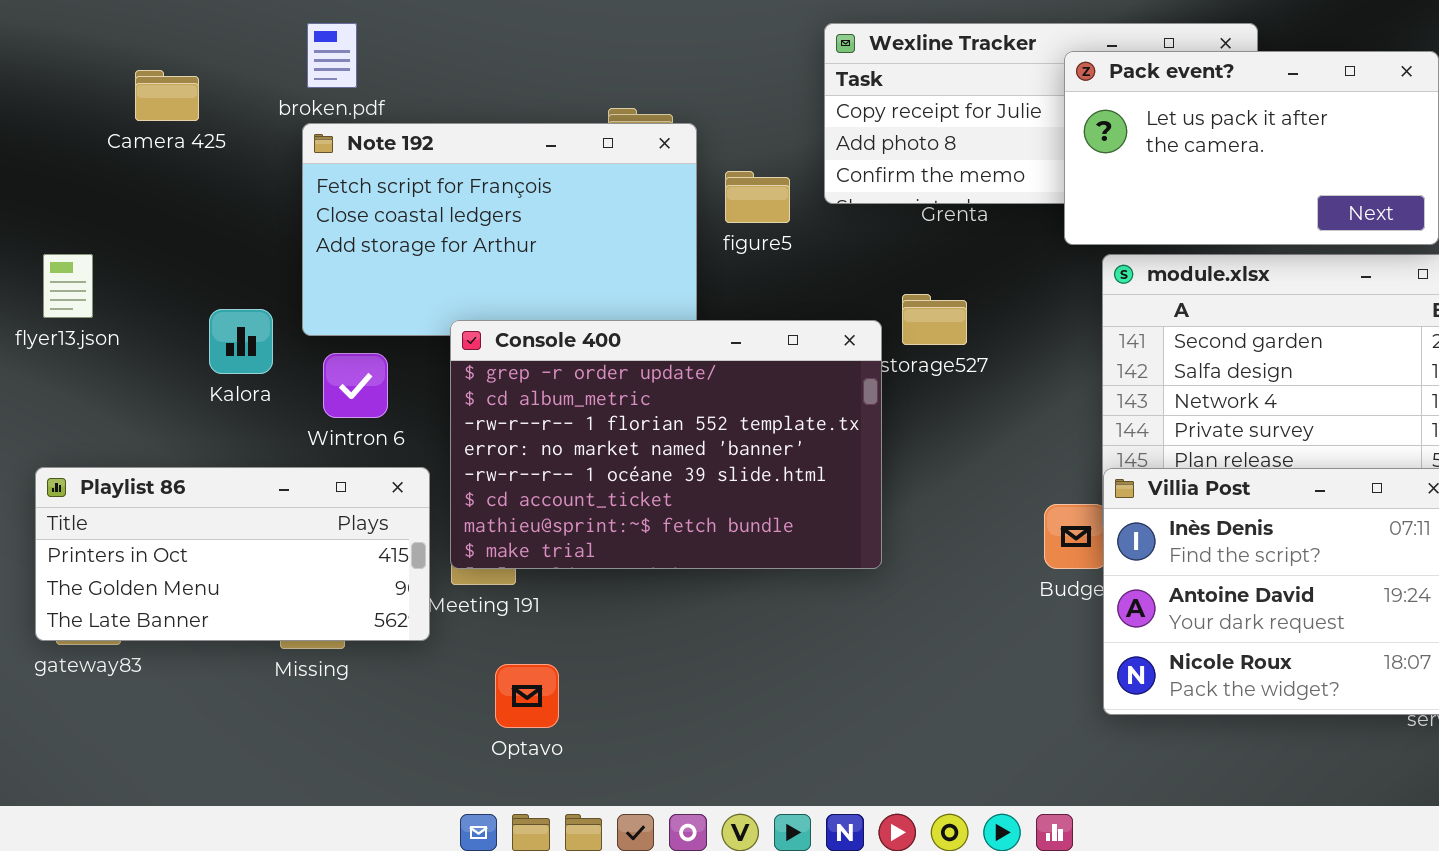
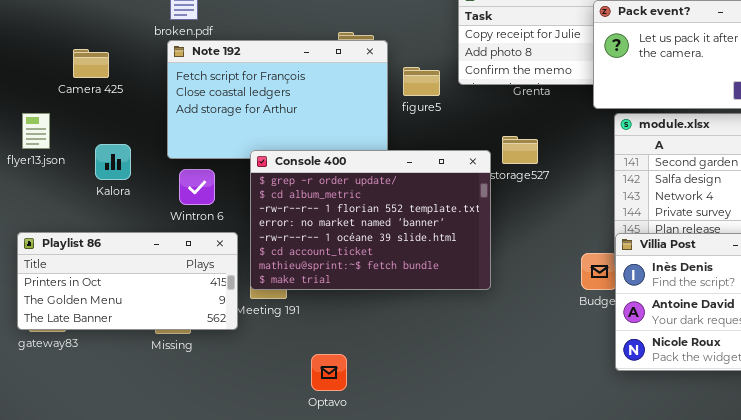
Camera 425: [135,70,199,121] -> [73,49,109,78], moved
Kalora: [209,309,273,374] -> [95,144,131,180], moved
Optavo: [495,664,559,728] -> [311,354,347,391], moved

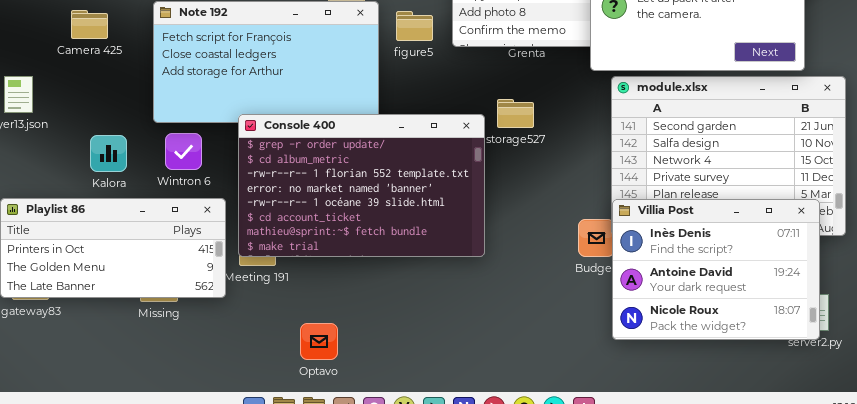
Camera 425: [73,49,109,78] -> [71,10,108,39], moved
figure5: [403,67,440,96] -> [396,11,433,41], moved
Kalora: [95,144,131,180] -> [90,135,127,172], moved

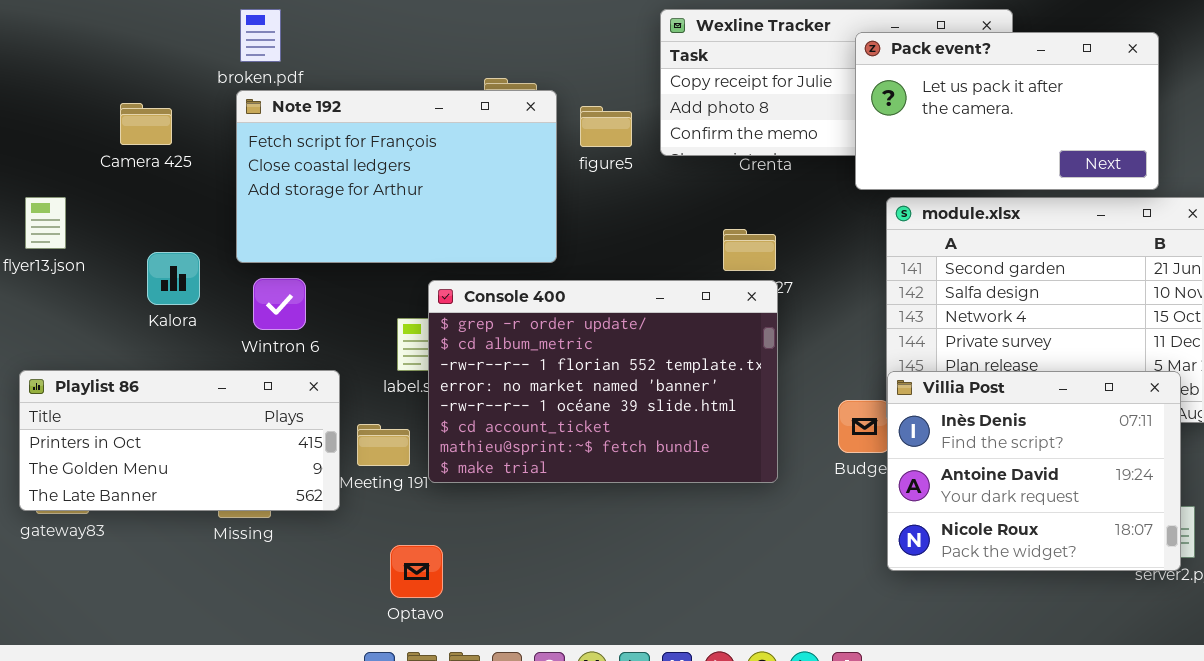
Console 400: [238,114,485,257] -> [428,280,778,483], moved
Kalora: [90,135,127,172] -> [147,252,200,305], moved
Optavo: [300,323,338,360] -> [390,545,443,598], moved

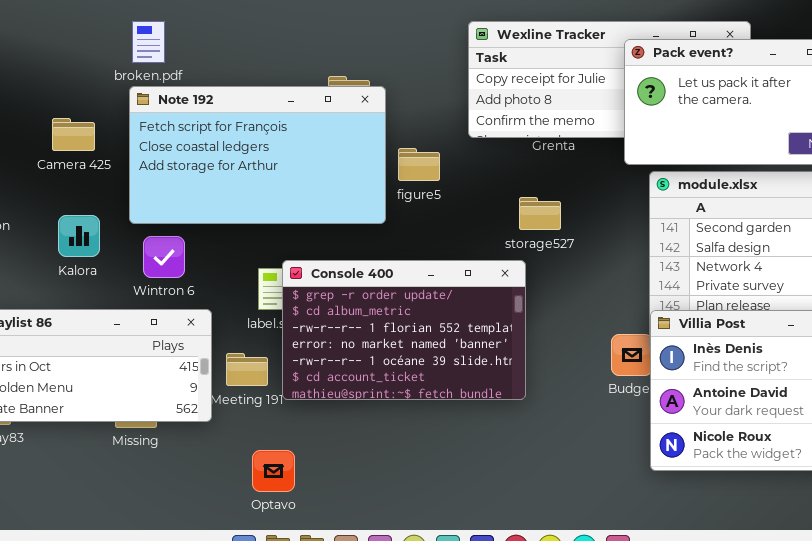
Camera 425: [120,103,172,145] -> [52,118,95,151], moved
figure5: [580,106,632,147] -> [398,148,440,181], moved
Console 400: [428,280,778,483] -> [282,260,526,400], resized

